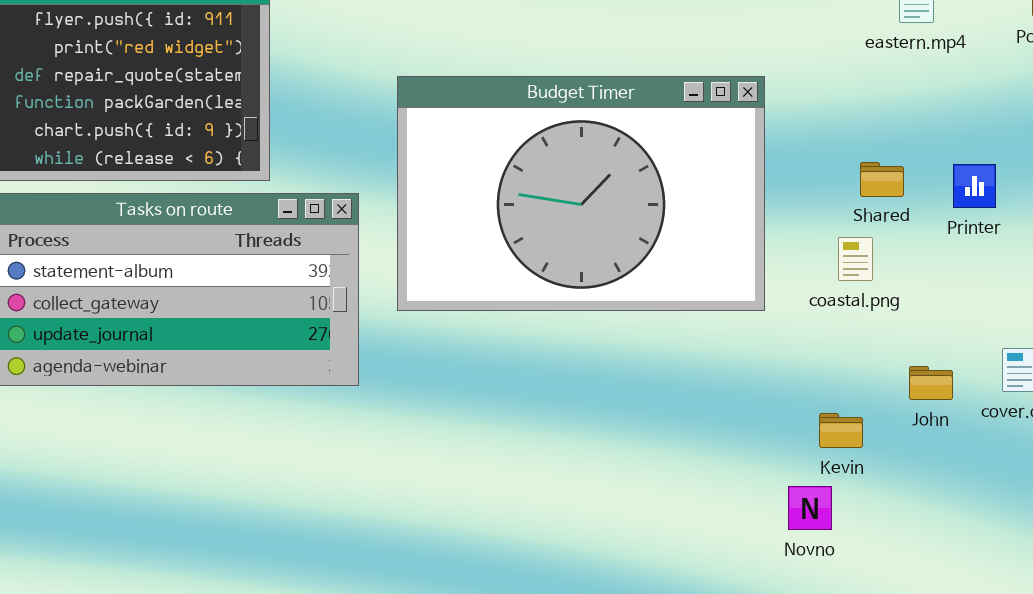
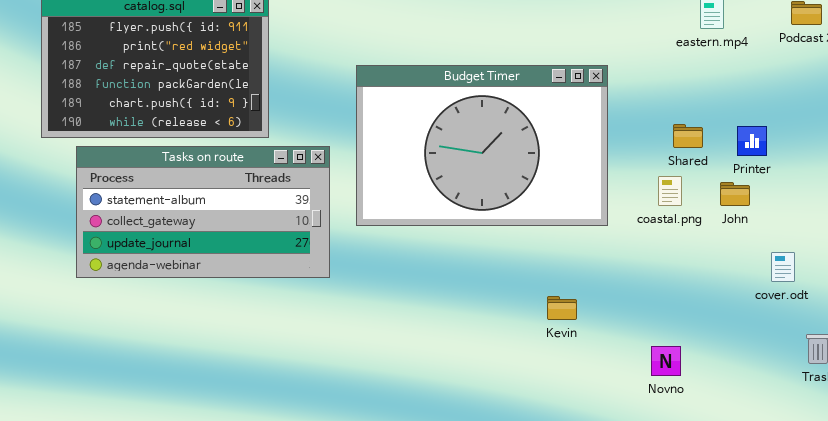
John: [909,366,953,400] -> [720,182,750,206], moved
Kevin: [819,413,863,448] -> [547,296,577,320], moved
Novno: [788,486,832,530] -> [651,346,681,376], moved

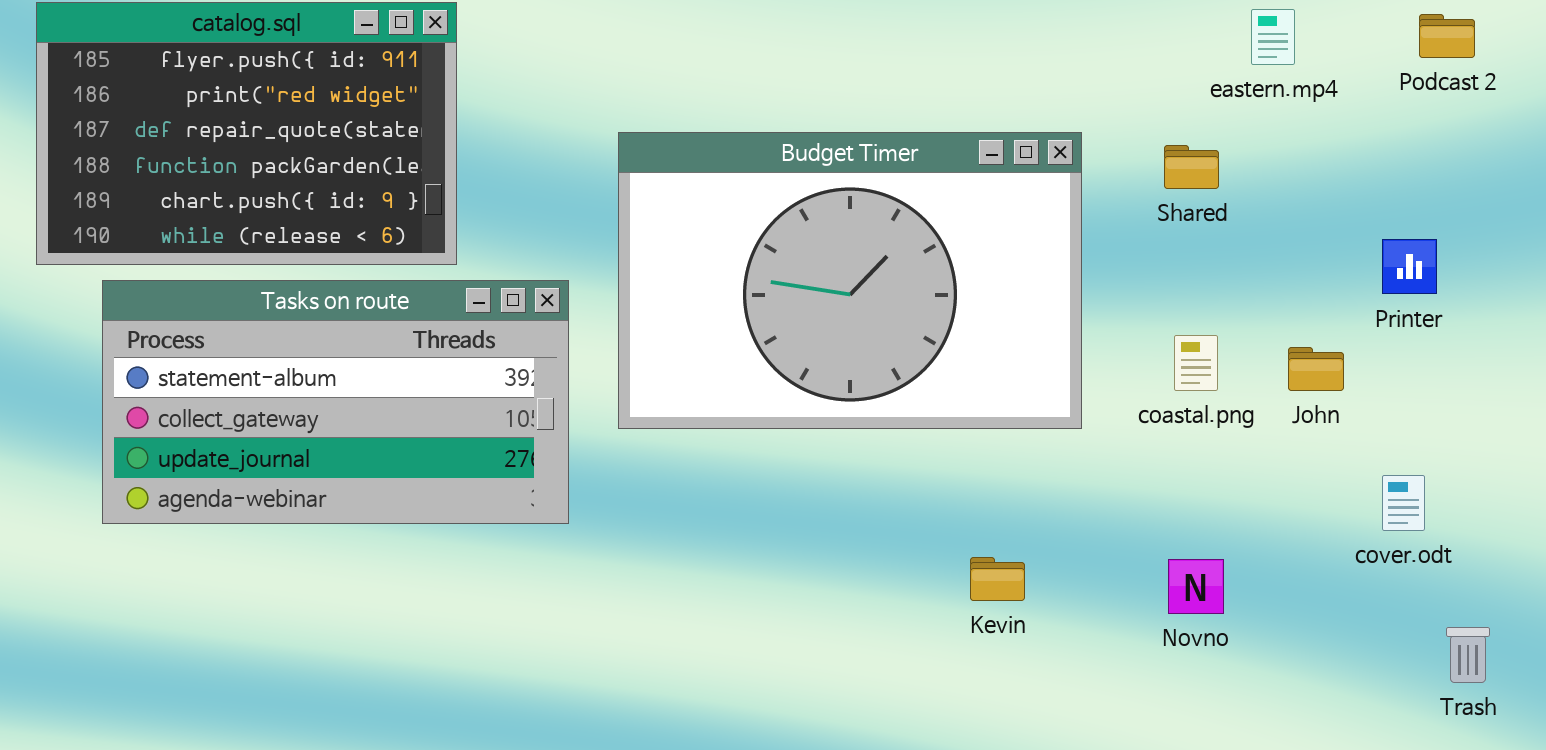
Shared: [673,124,703,148] -> [1164,145,1219,189], moved
Printer: [737,126,767,156] -> [1382,239,1437,294], moved
Novno: [651,346,681,376] -> [1168,559,1224,614], moved

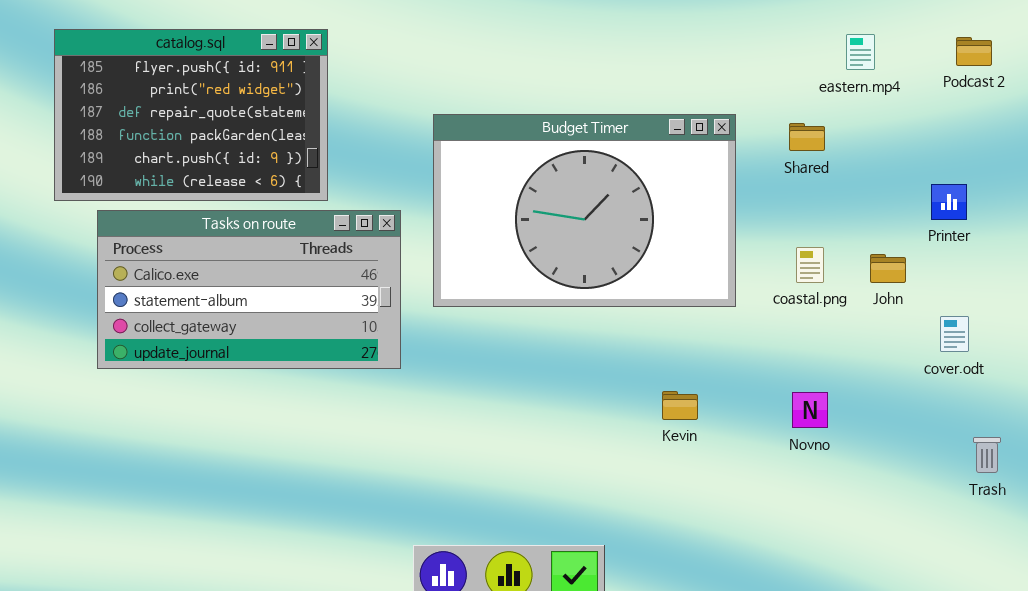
Tasks on route: [102,280,569,524] -> [97,210,401,369], scrolled up 1 row
cover.odt: [1382,475,1425,531] -> [940,316,969,352], moved

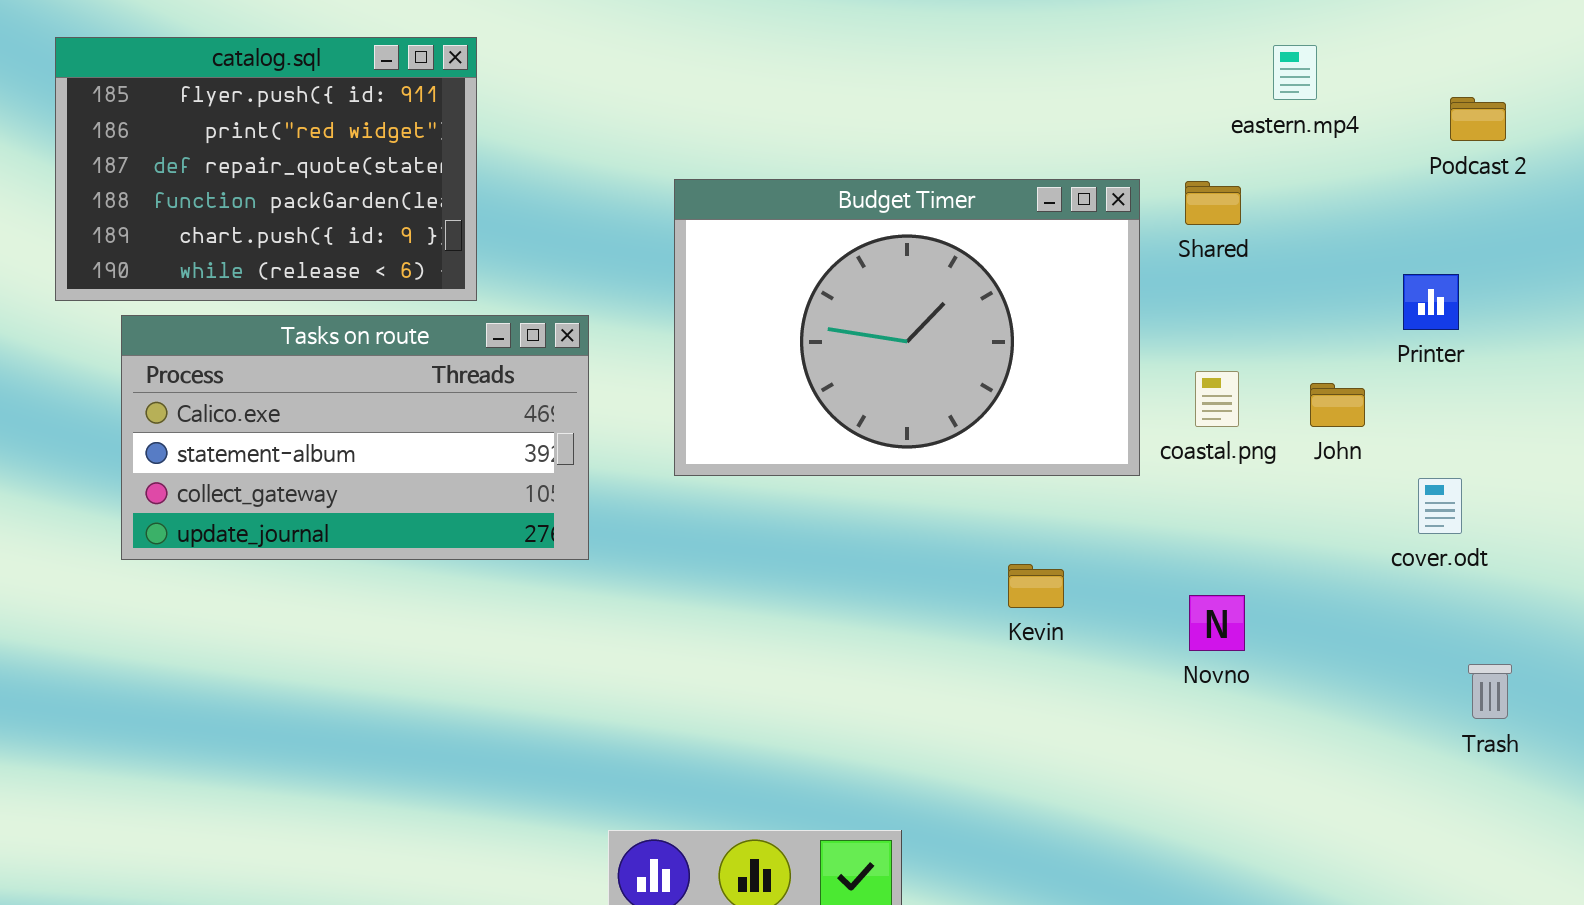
Podcast 2: [956,37,992,66] -> [1450,97,1506,141], moved
Budget Timer: [433,114,736,307] -> [674,179,1140,476], moved
Kevin: [662,391,698,420] -> [1008,564,1064,608], moved

